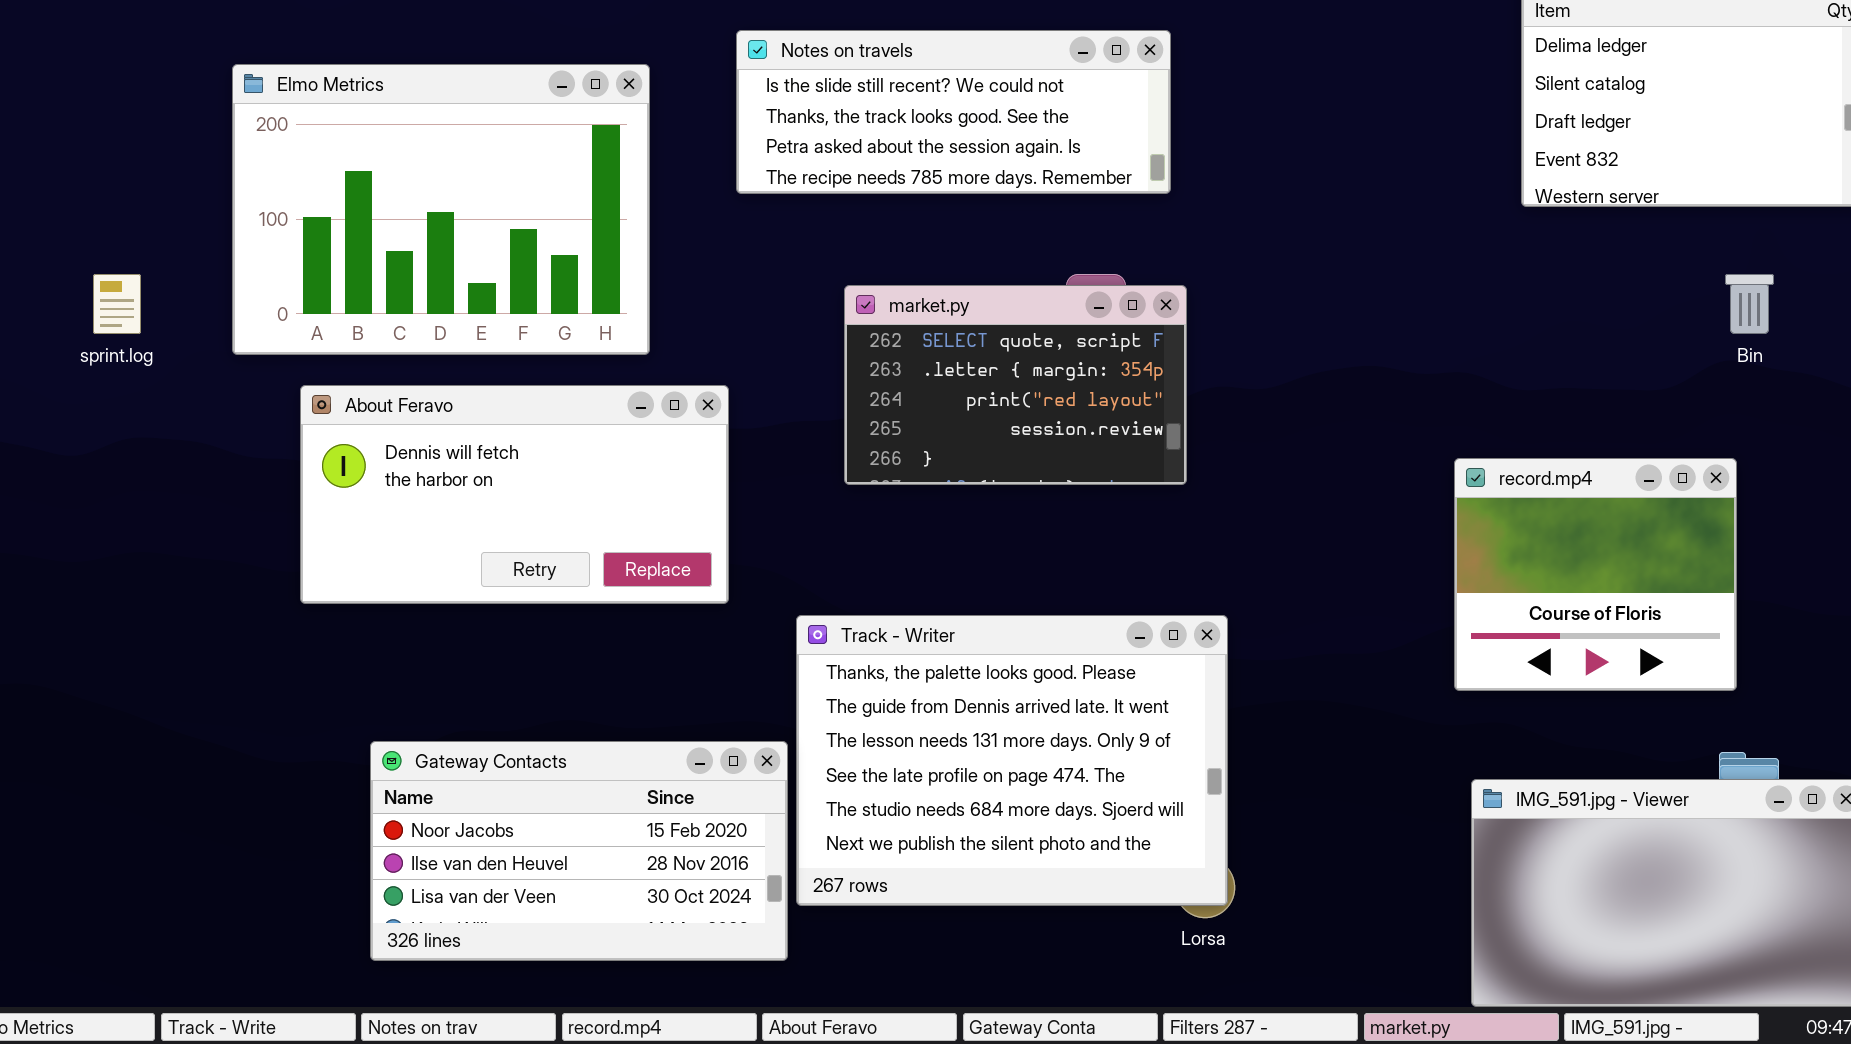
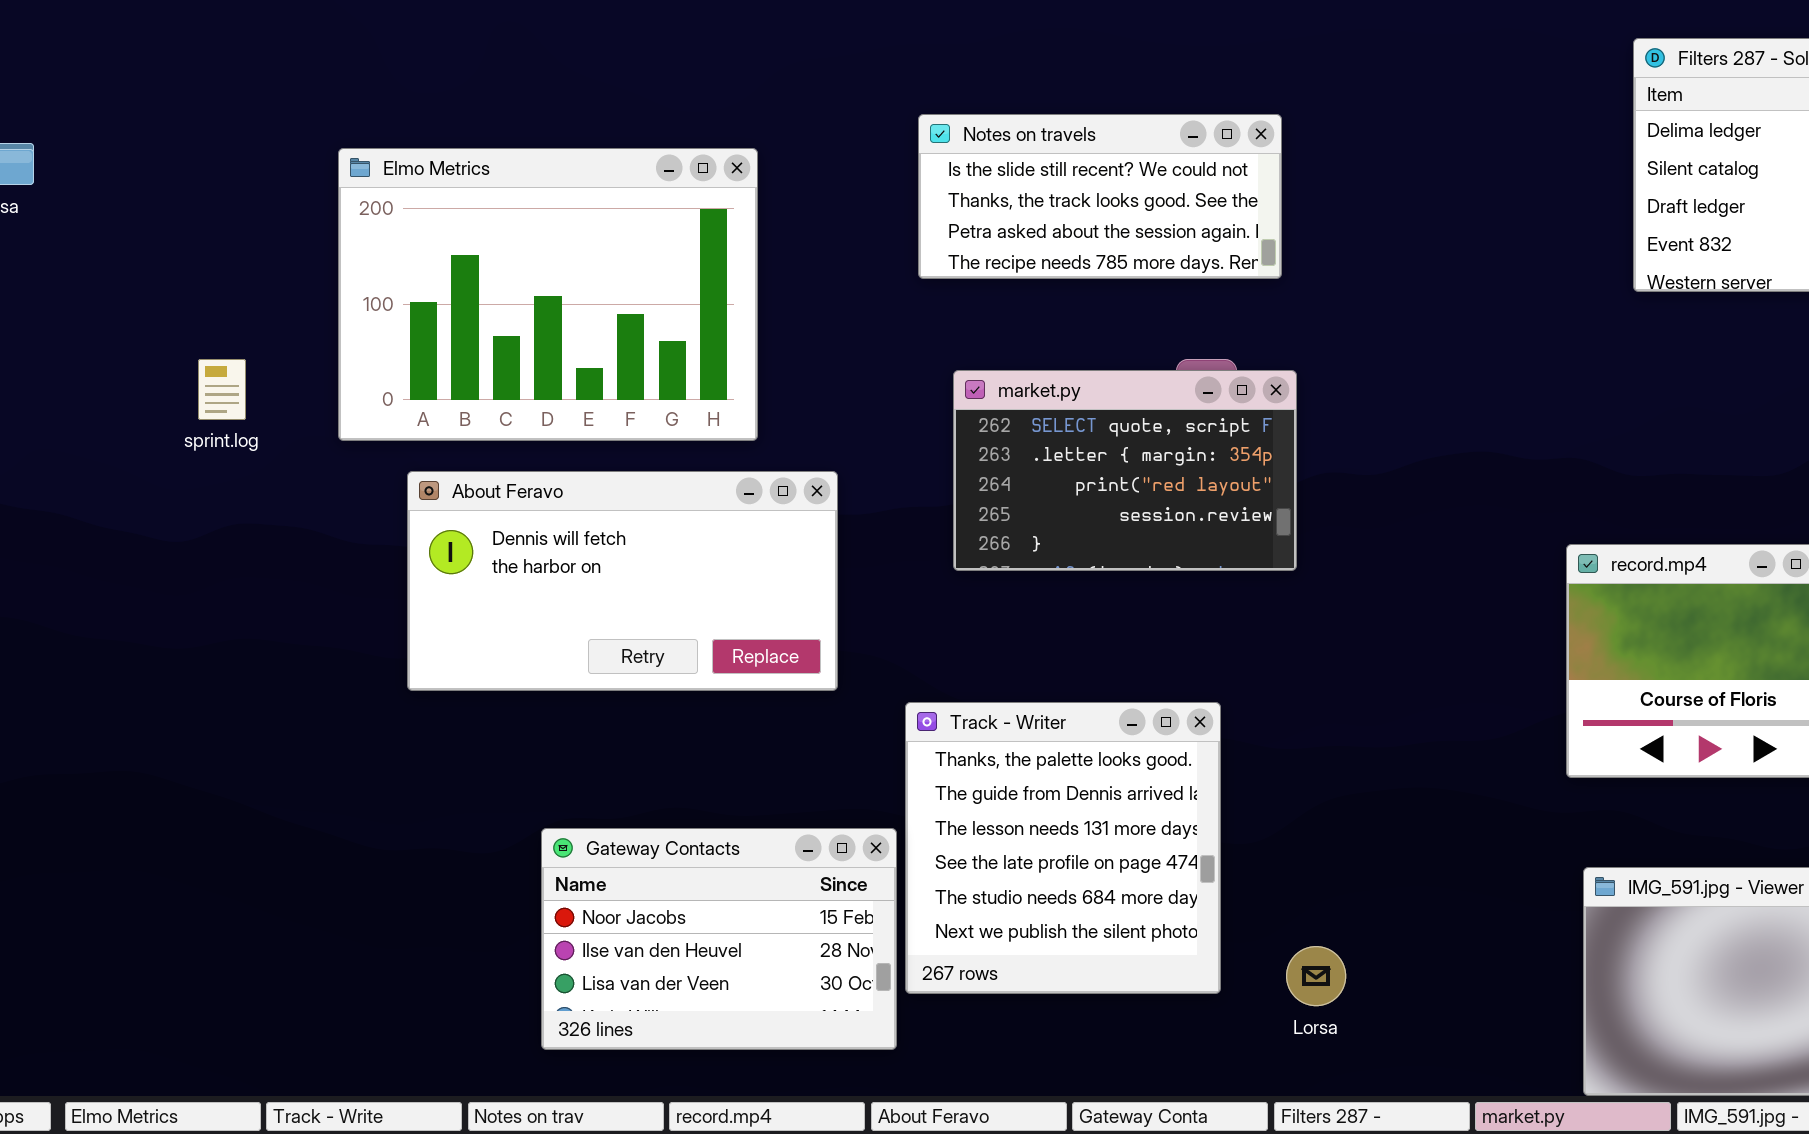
Notes on travels: [736,30,1171,194] -> [918,114,1282,279], resized
Track - Writer: [796,615,1228,906] -> [905,702,1221,994], resized
Gateway Contacts: [370,741,788,961] -> [541,828,897,1050], resized

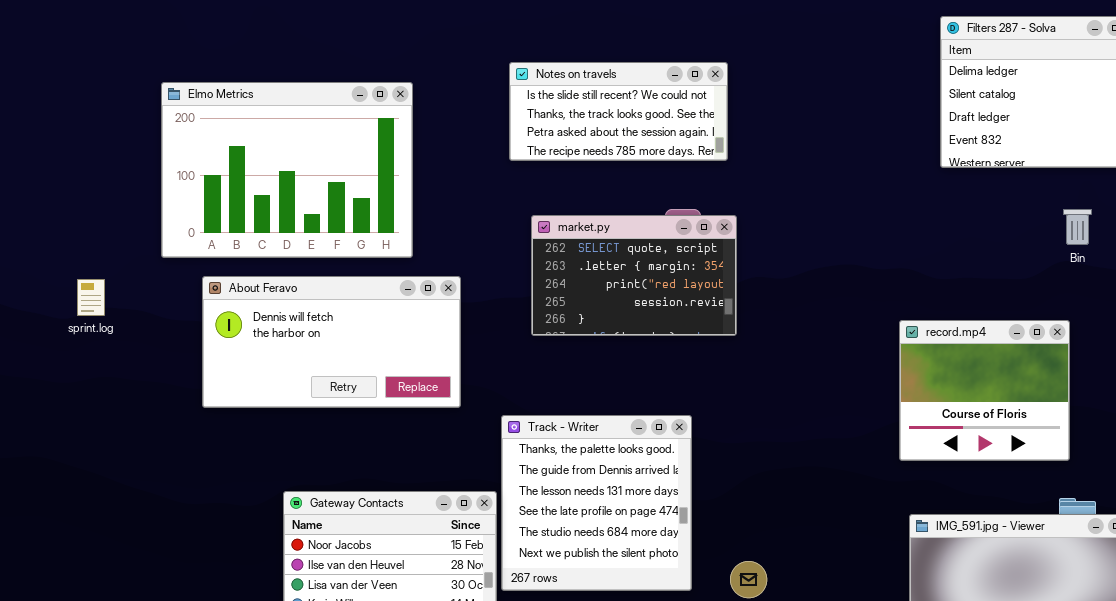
sprint.log: [198,359,246,420] -> [77,279,105,316], moved

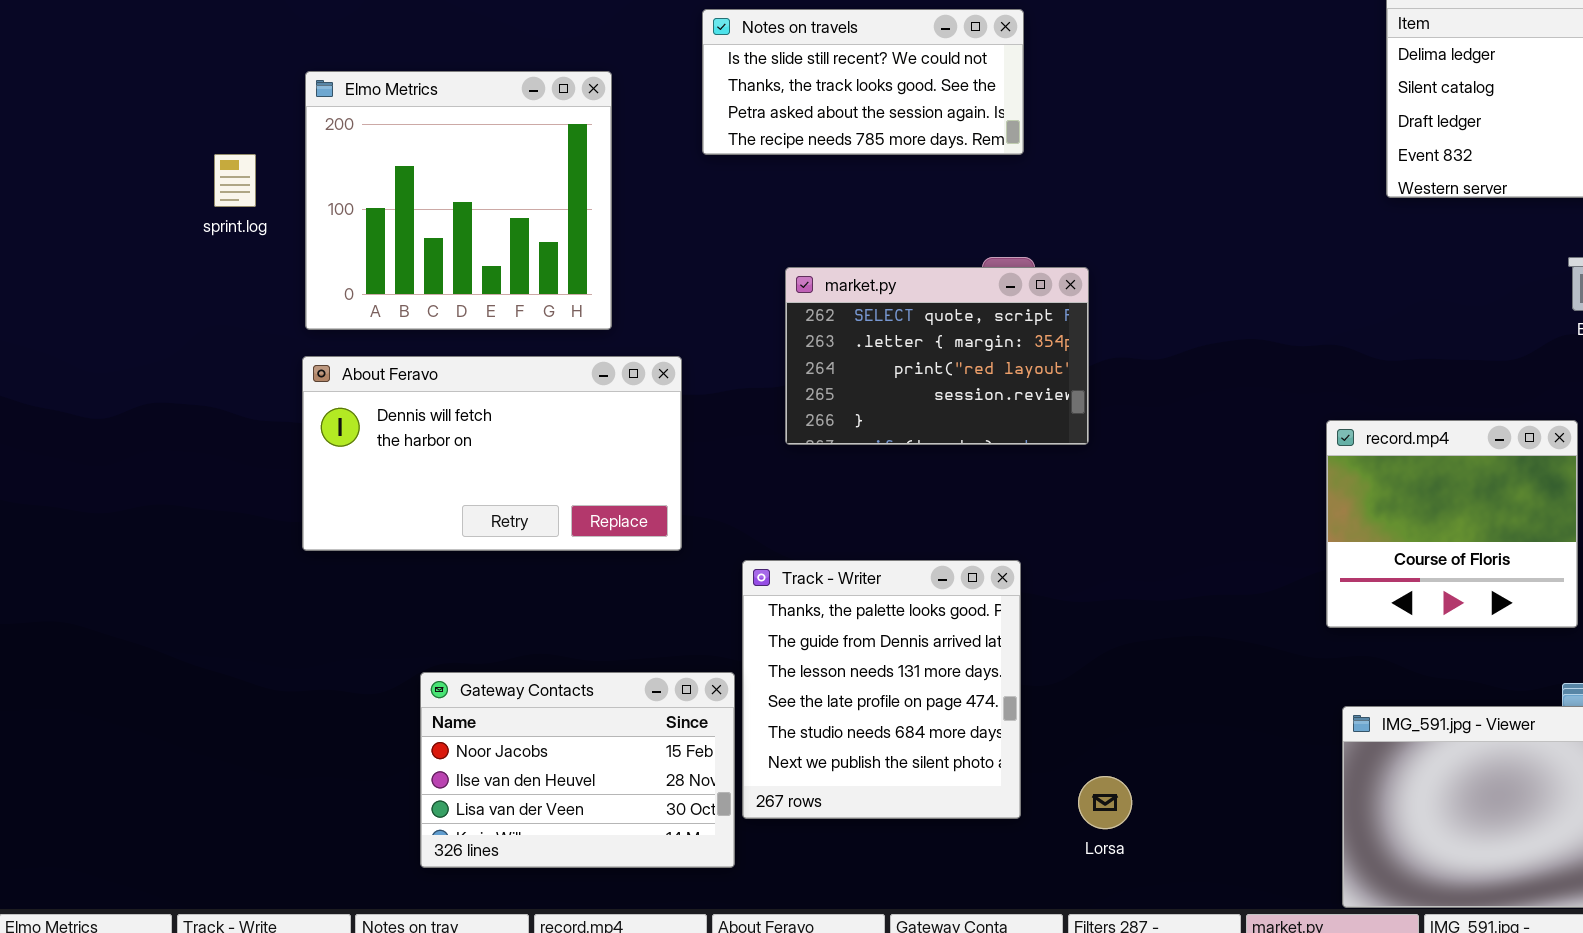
Notes on travels: [509,62,728,161] -> [702,9,1024,155], moved
Elmo Metrics: [161,82,413,258] -> [305,71,612,330], resized
sprint.log: [77,279,105,316] -> [214,154,256,207], moved

